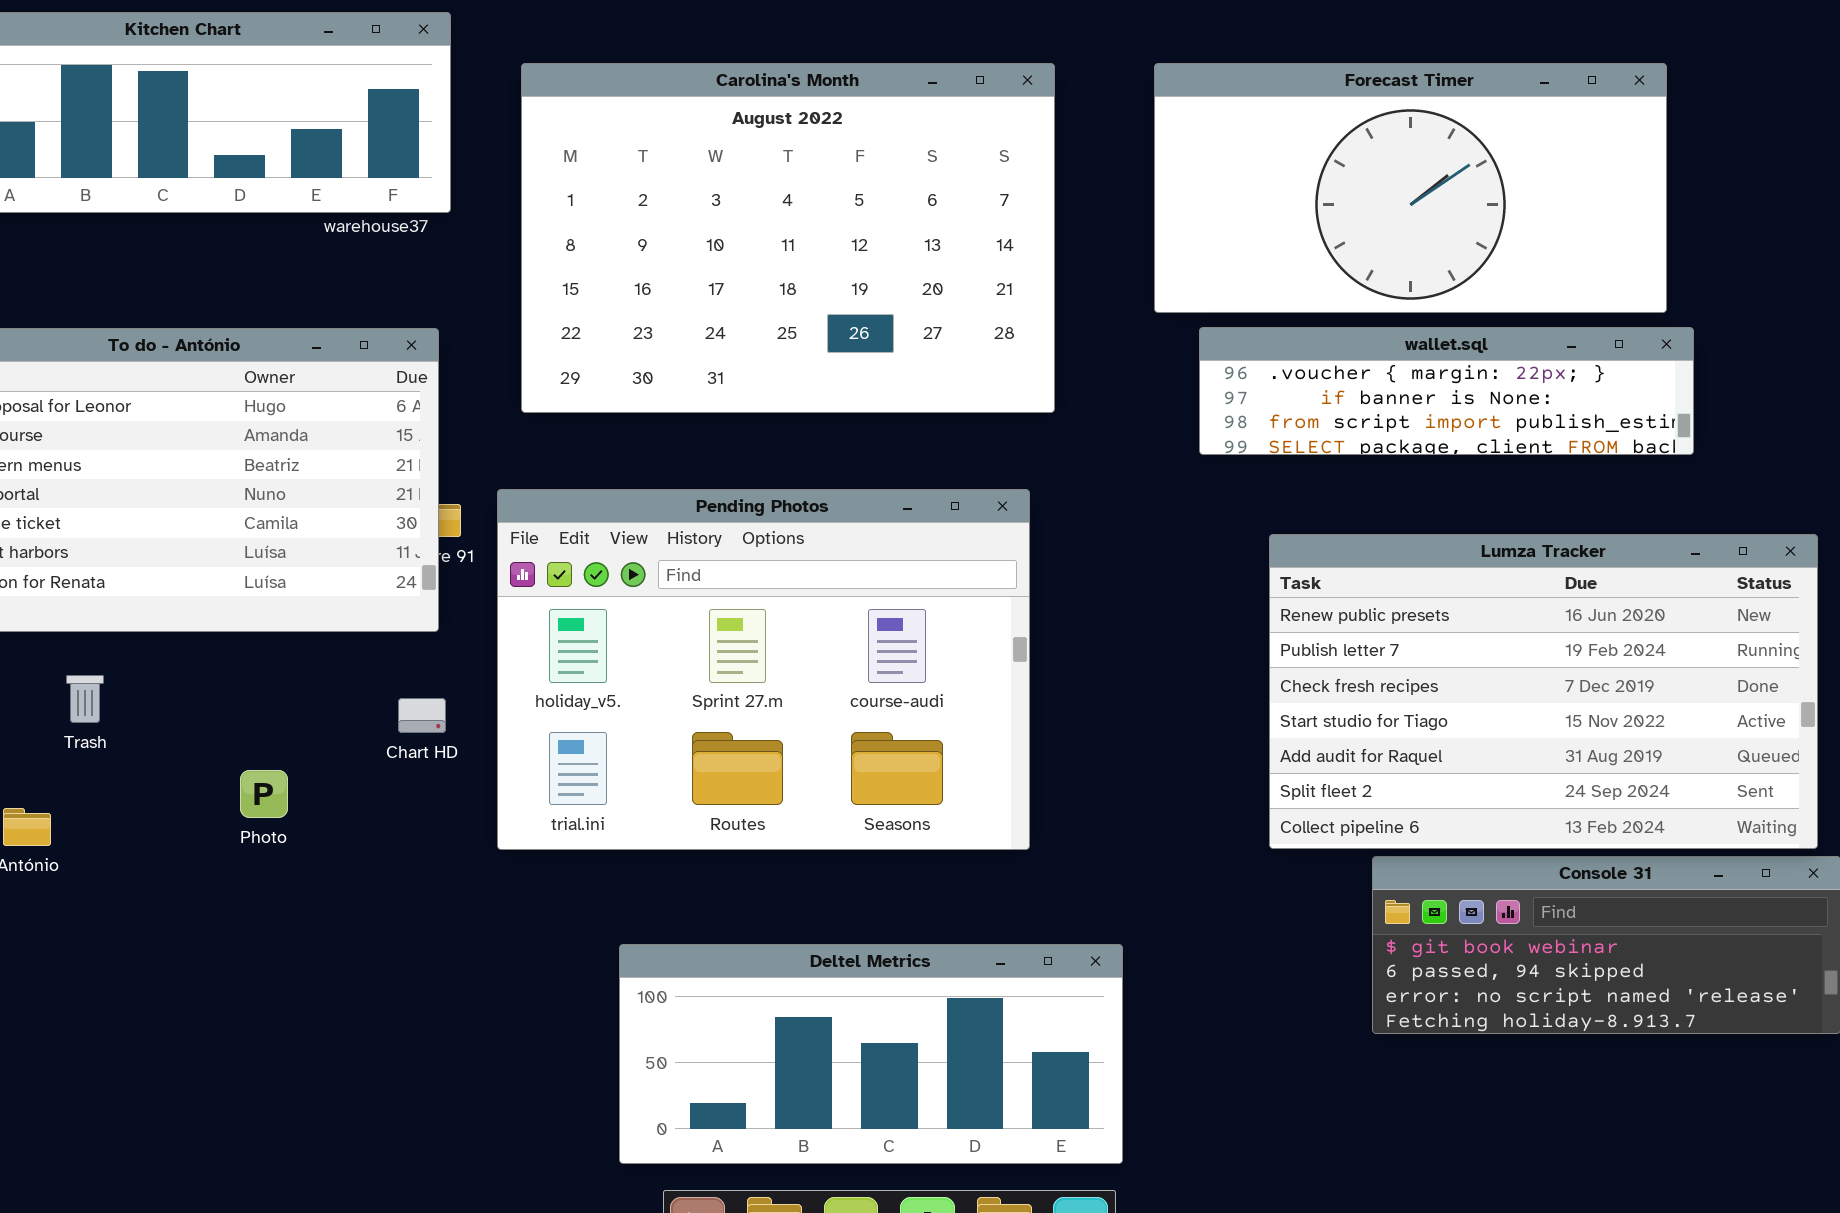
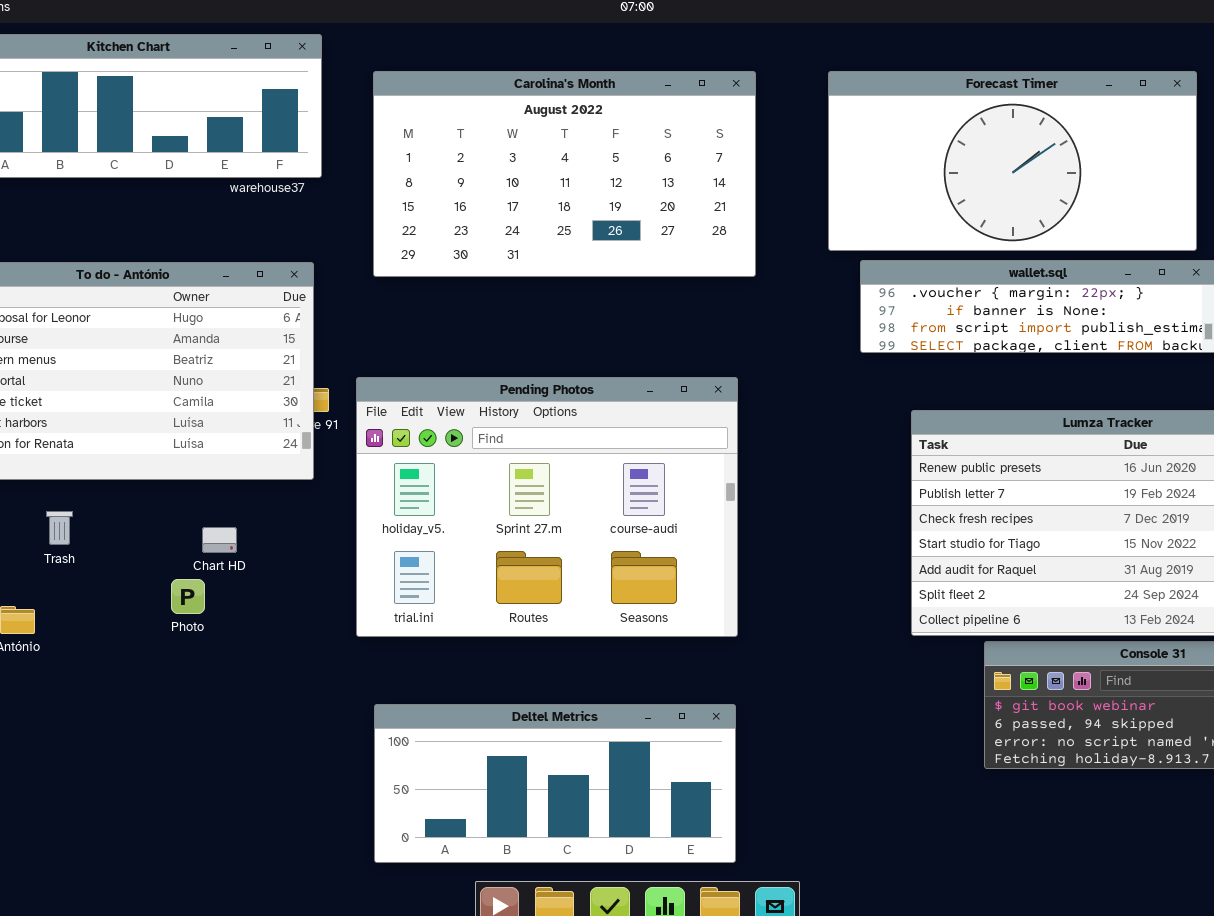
Carolina's Month: [521,63,1055,413] -> [373,71,756,277], resized
Chart HD: [398,698,446,733] -> [202,527,237,553], moved
Deltel Metrics: [619,944,1123,1164] -> [374,704,736,863], moved

